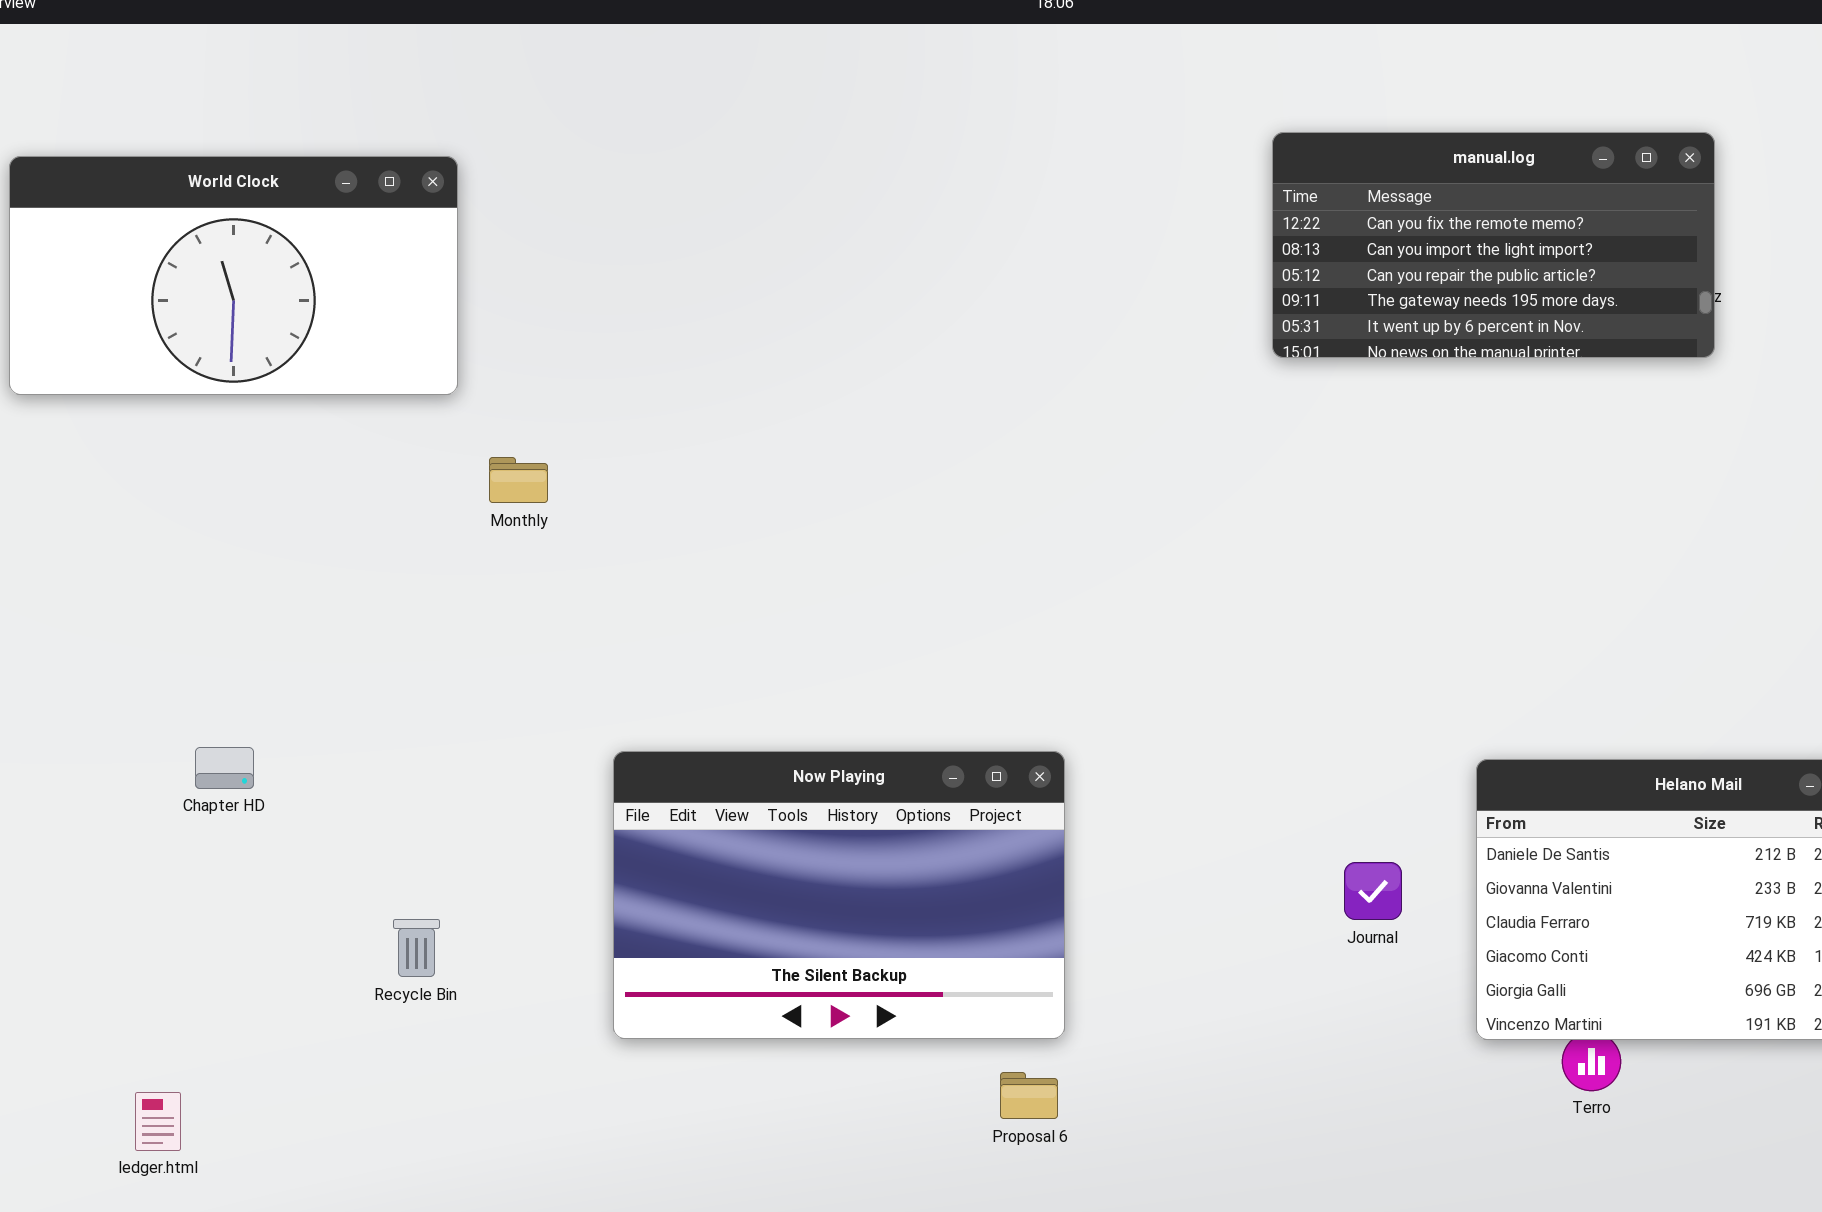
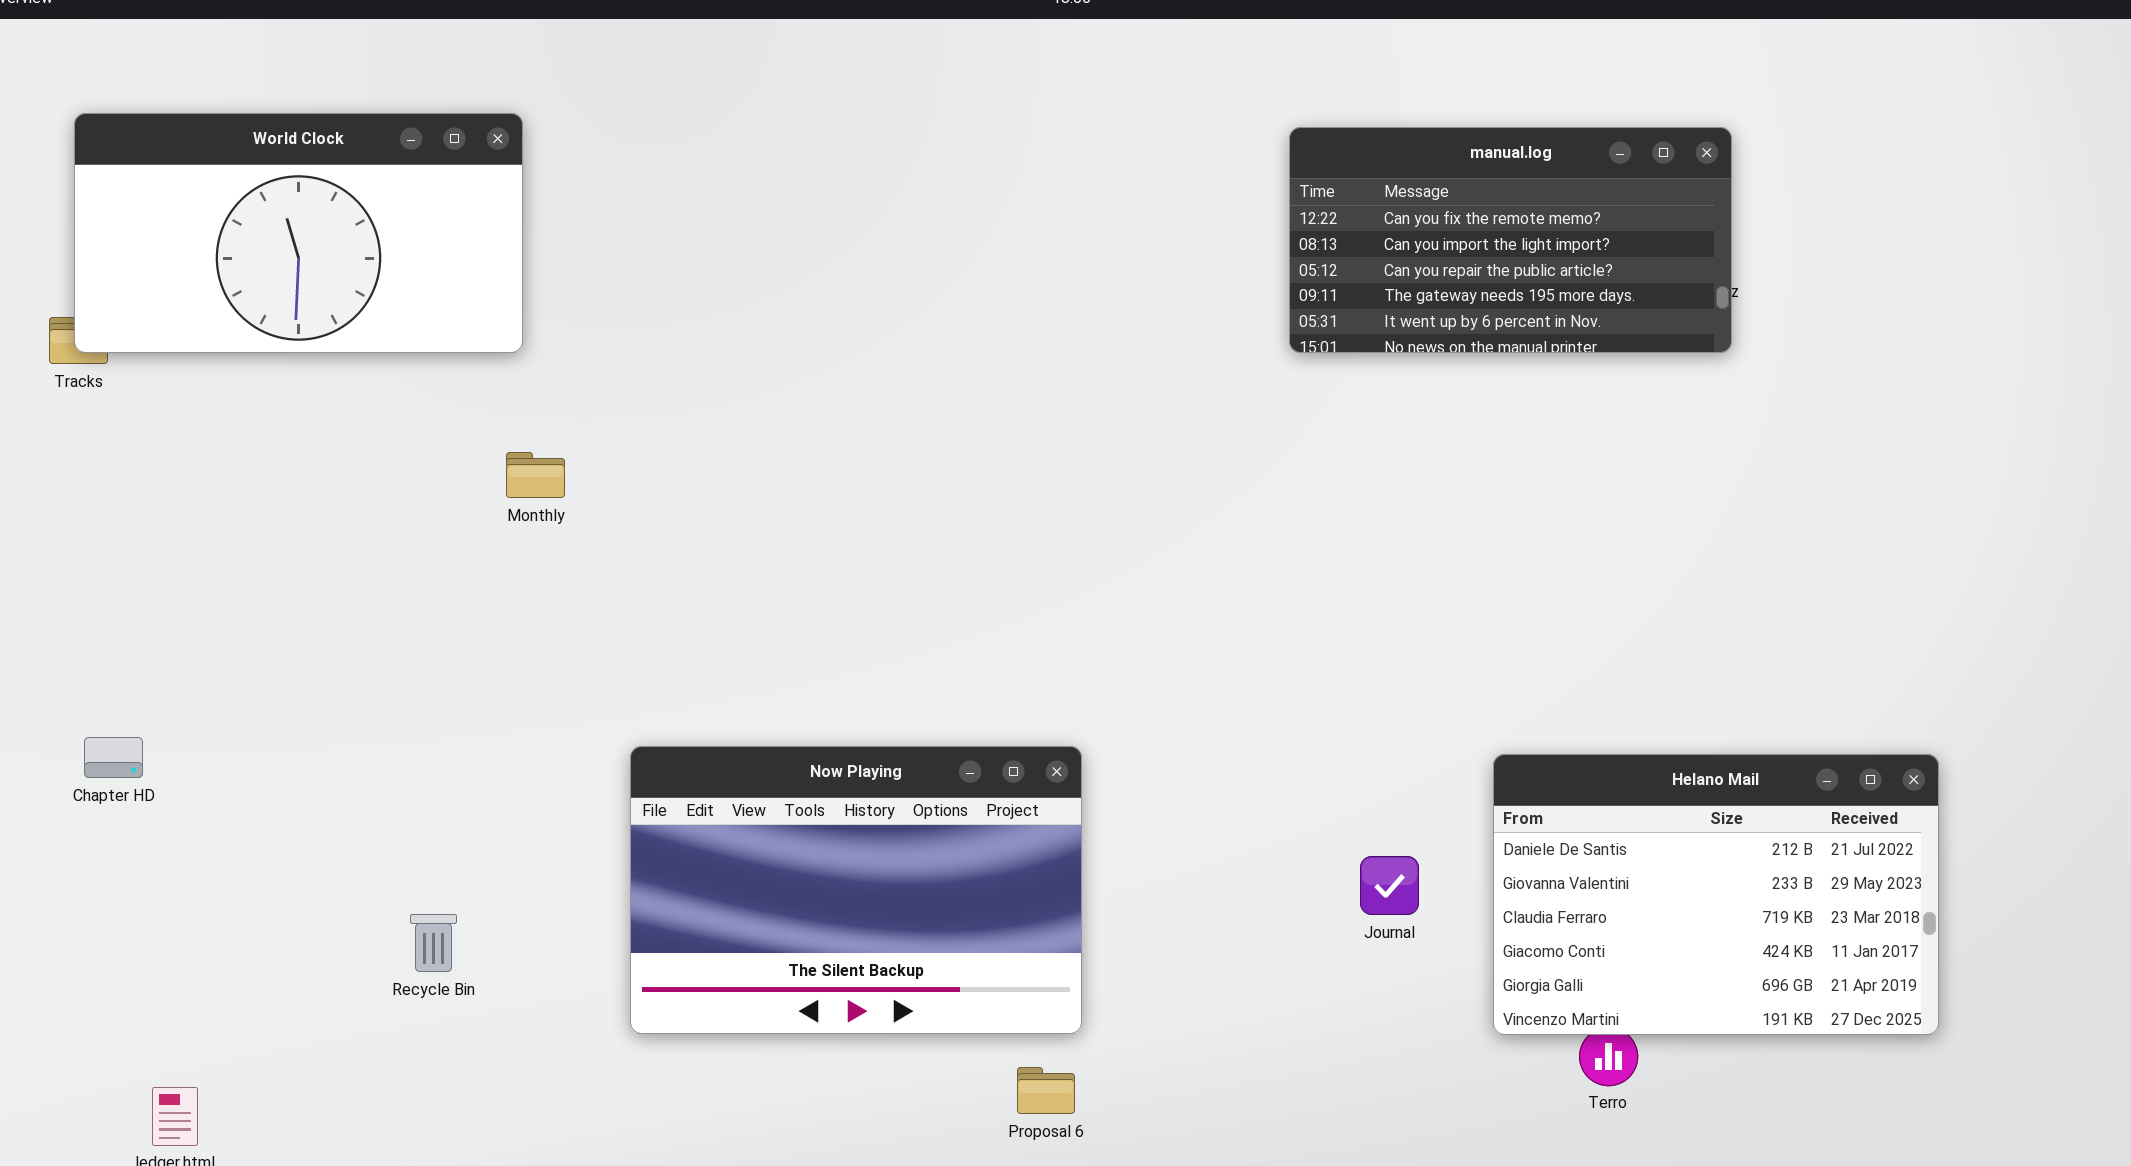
World Clock: [9,156,458,395] -> [74,113,523,353], moved
Chapter HD: [195,747,254,789] -> [84,737,143,778], moved

